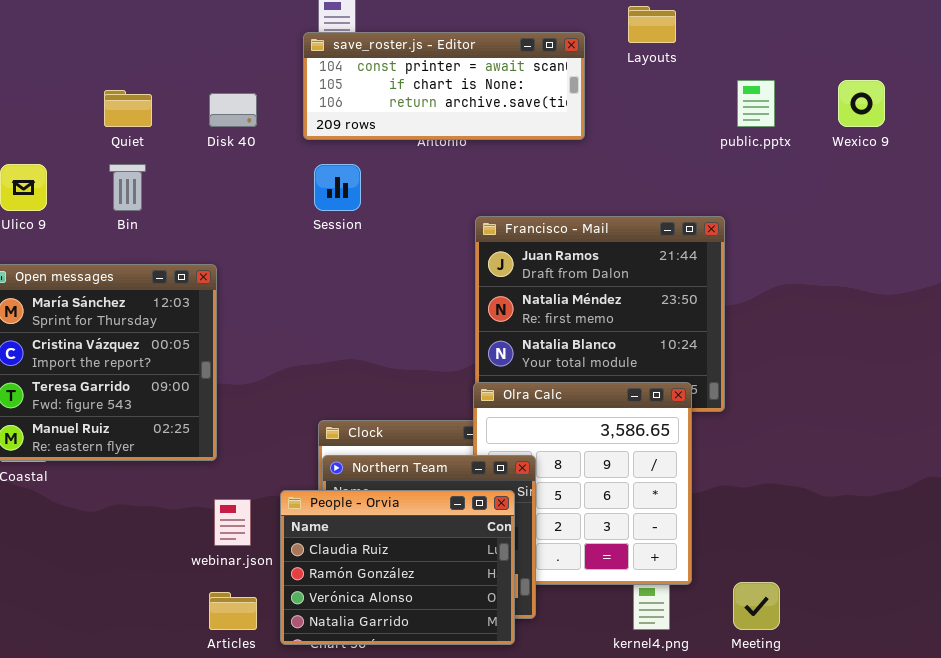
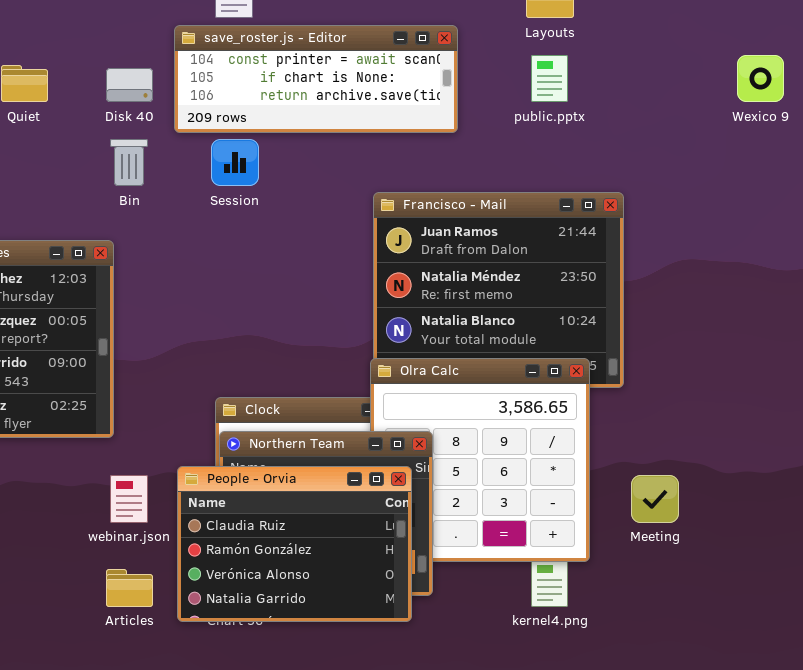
save_roster.js - Editor: [303,32,585,140] -> [174,25,458,133], moved
public.pptx: [737,80,775,127] -> [531,55,568,102], moved
Bin: [109,164,146,211] -> [110,139,148,186], moved
Meeting: [733,582,780,630] -> [631,475,679,523], moved

